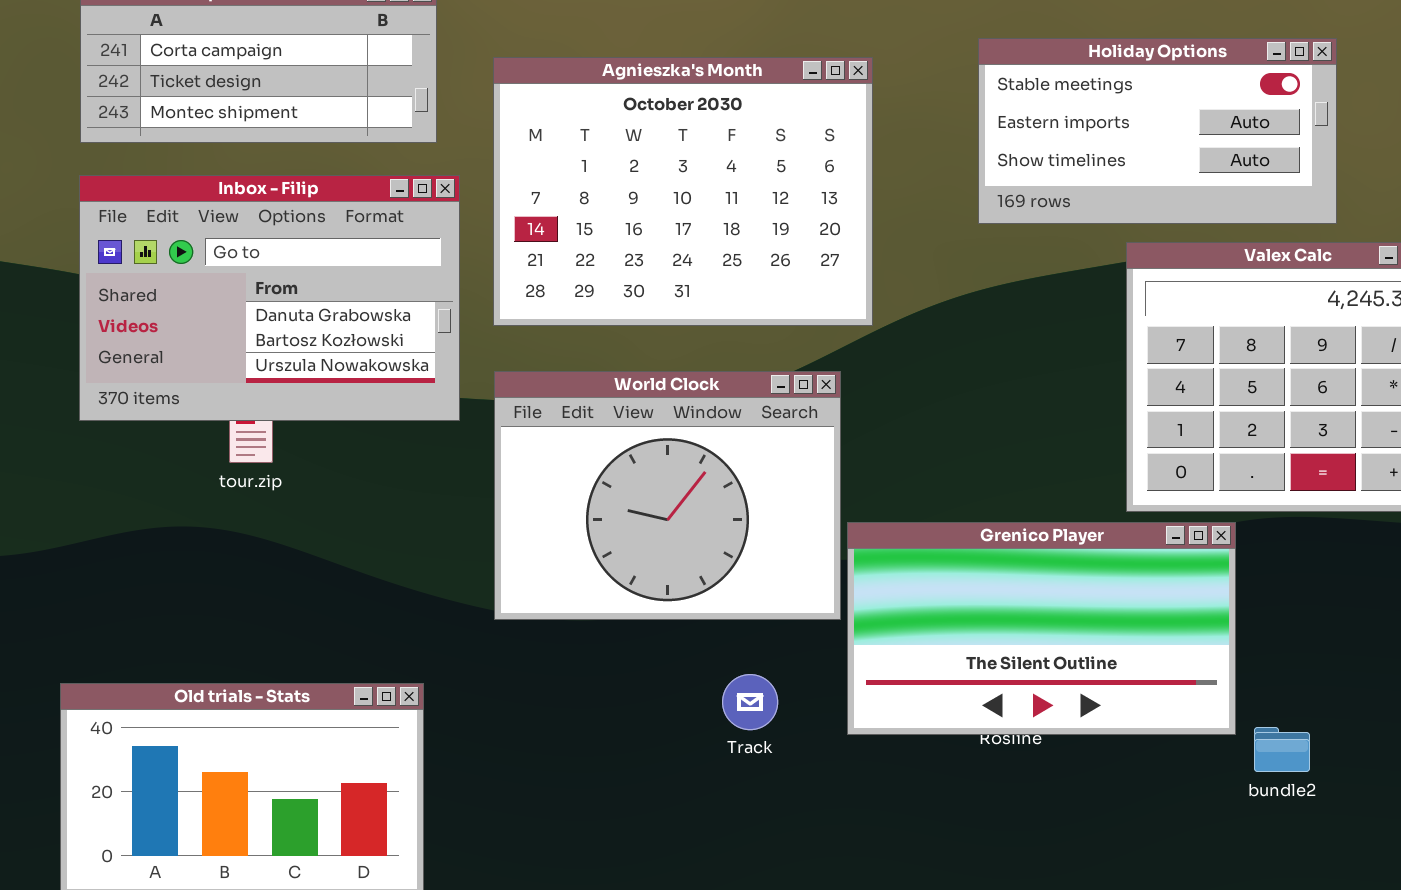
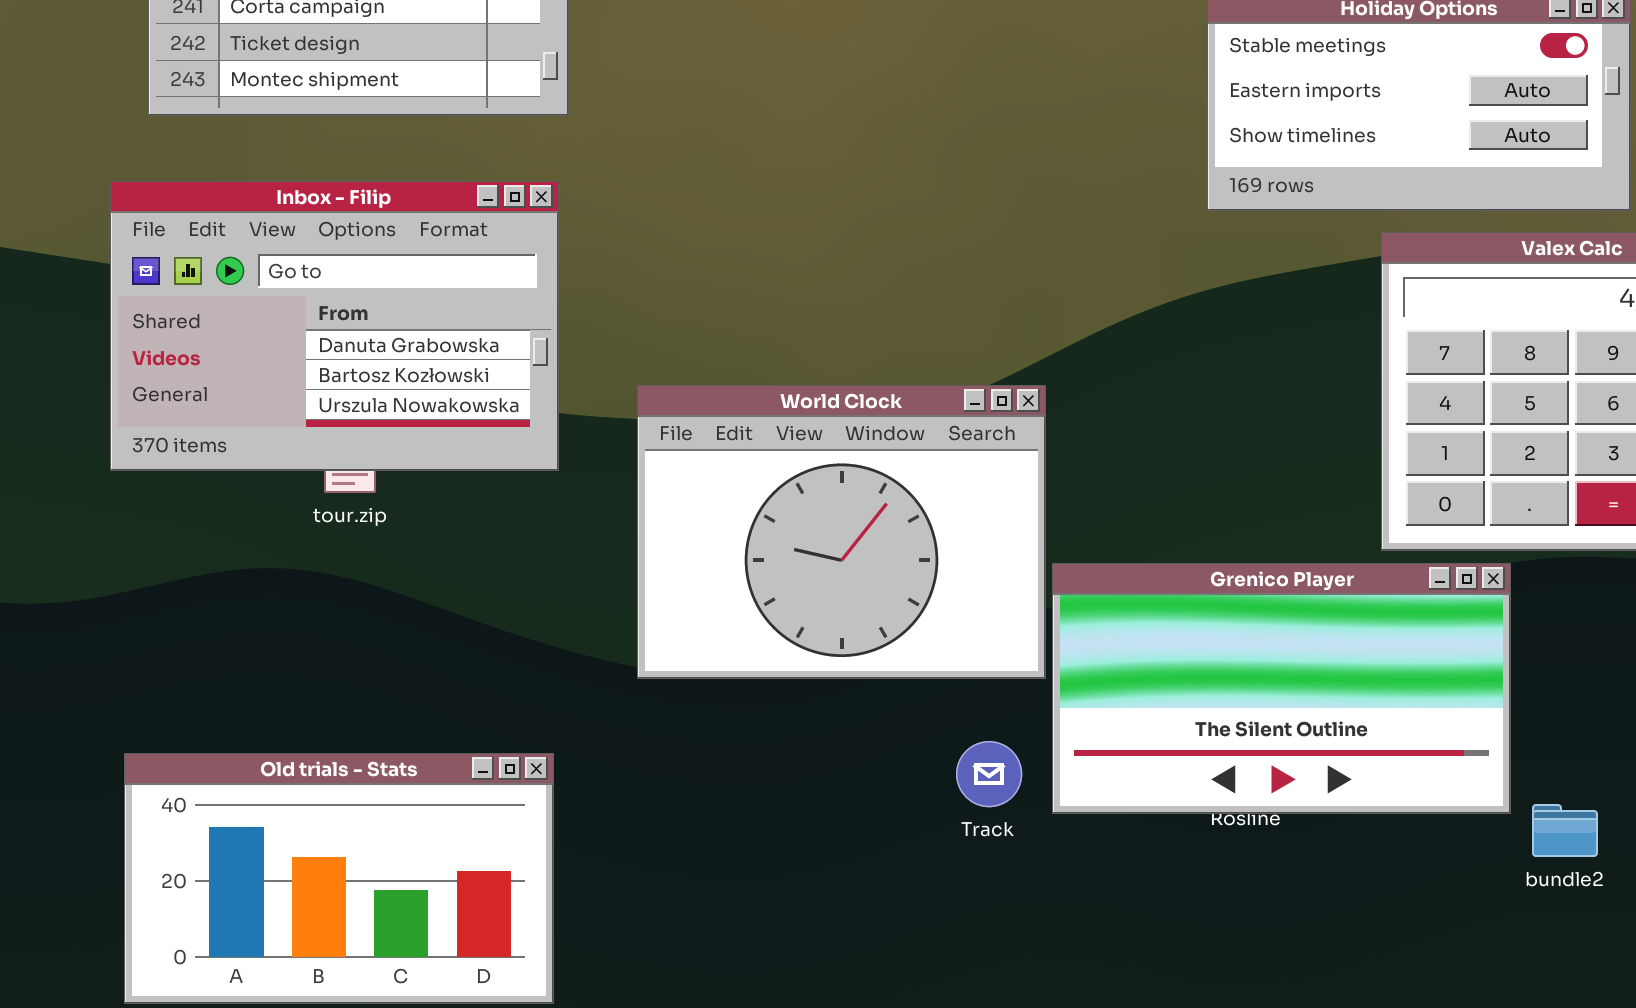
Agnieszka's Month: [493,57,873,326] -> none, closed
Inbox - Filip: [79,175,460,421] -> [110,181,559,471], moved
Track: [722,674,778,730] -> [956,741,1022,807], moved

